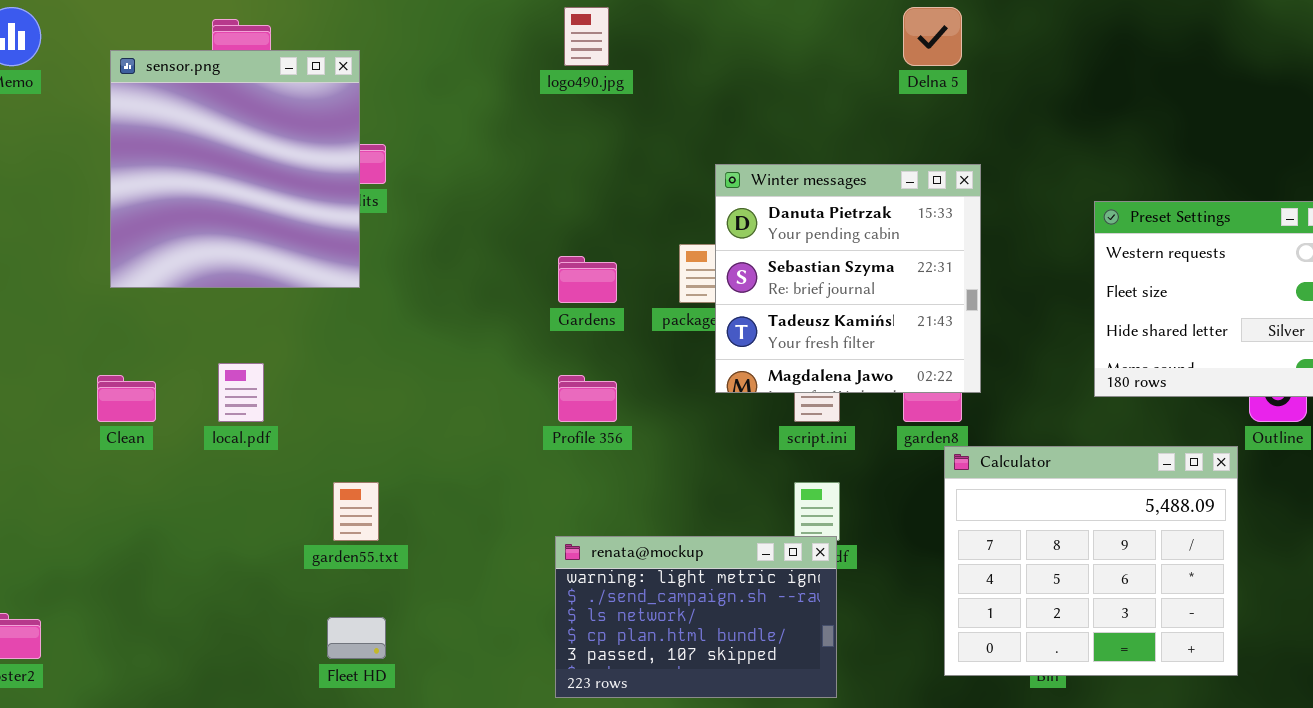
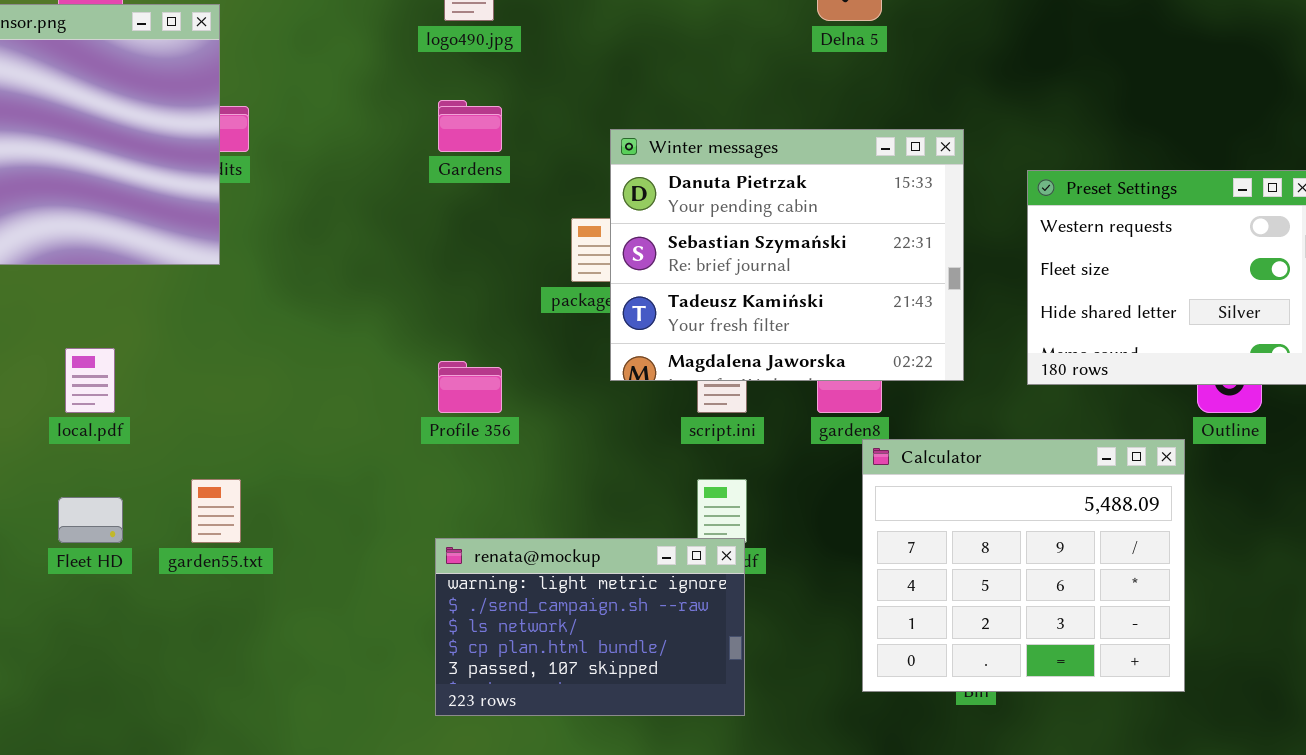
Winter messages: [715,164,981,393] -> [610,129,964,381], resized
Gardens: [558,256,617,303] -> [438,100,502,152], moved
Fleet HD: [327,617,386,659] -> [58,497,123,543], moved

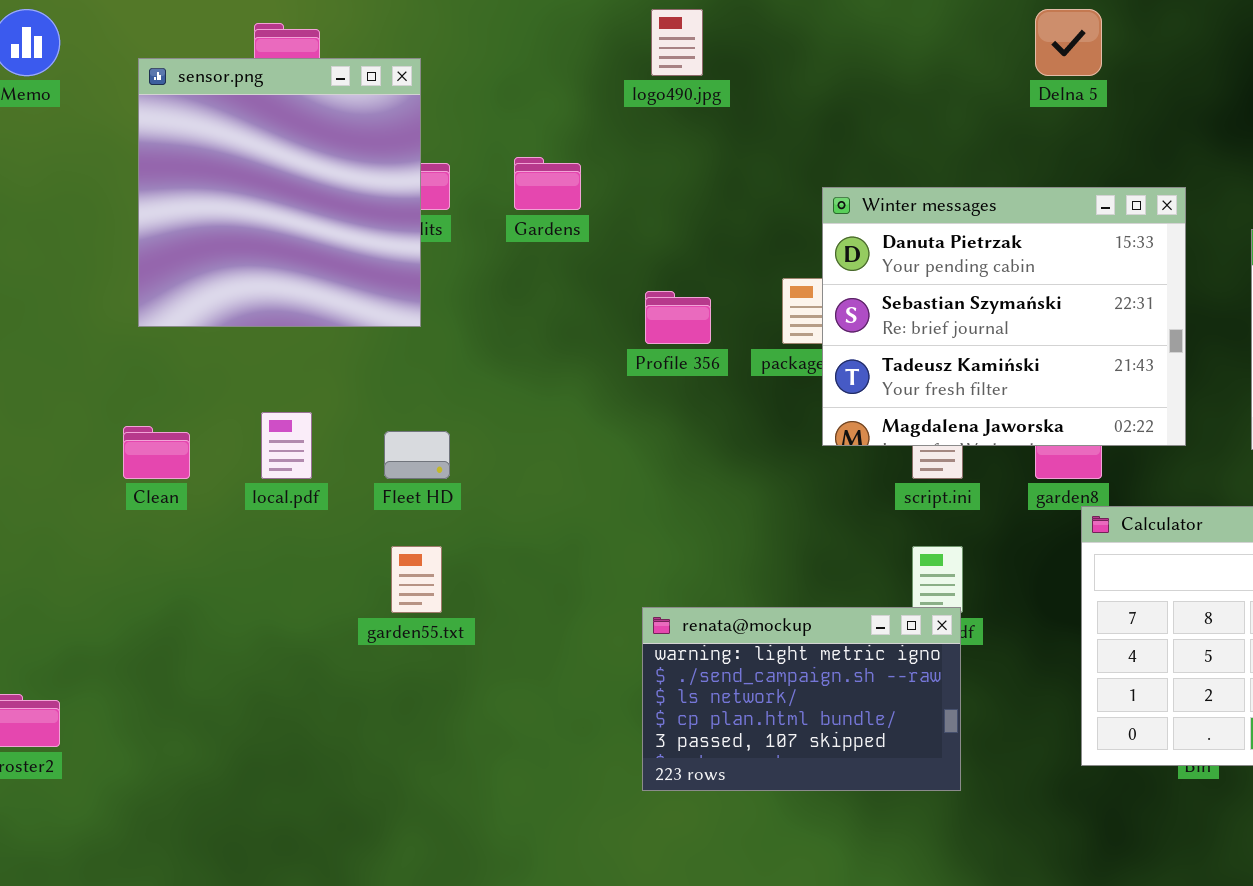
Gardens: [438,100,502,152] -> [514,157,581,210], moved
Profile 356: [438,361,502,413] -> [645,291,711,344], moved
Fleet HD: [58,497,123,543] -> [384,431,450,479], moved

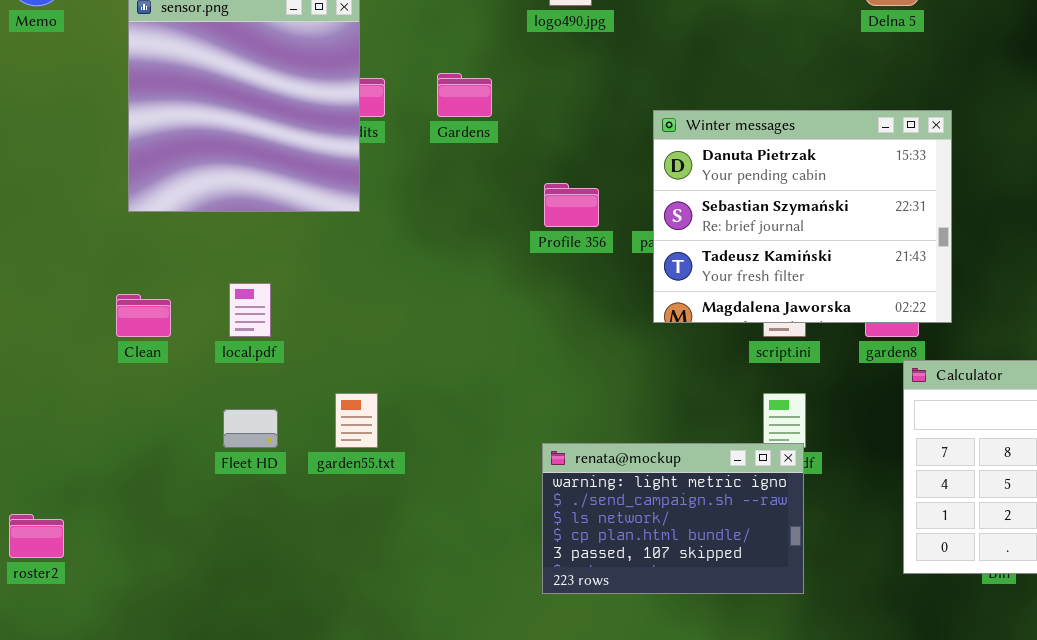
Winter messages: [822,187,1186,446] -> [653,110,952,323], moved
Fleet HD: [384,431,450,479] -> [223,409,278,448], moved

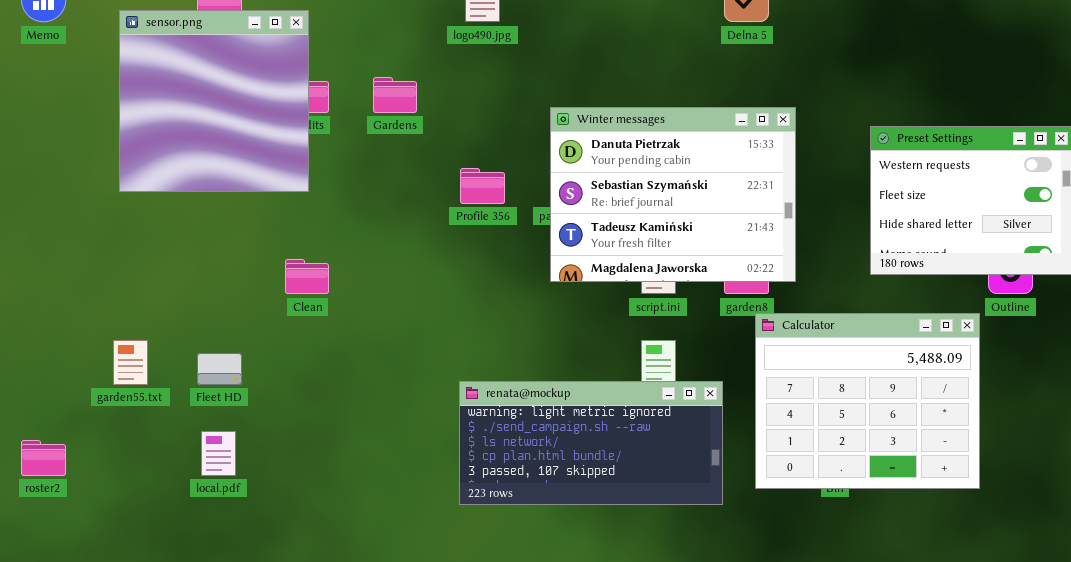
local.pdf: [229,283,271,337] -> [201,431,236,476], moved
Clean: [116,294,171,337] -> [285,259,329,294], moved
garden55.txt: [335,393,378,448] -> [113,340,148,385], moved
renata@mockup: [542,443,804,594] -> [459,381,723,505], resized

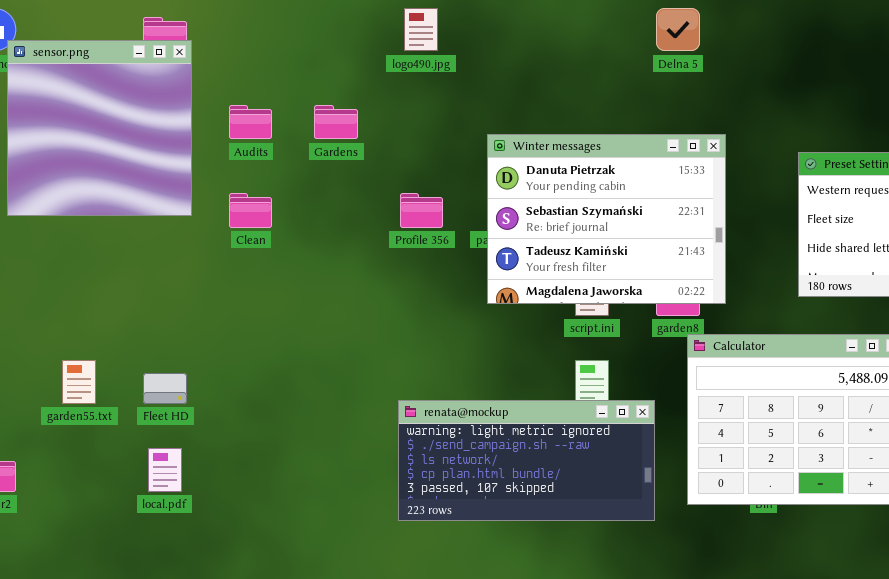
sensor.png: [119,10,309,192] -> [7,40,192,216], moved
Clean: [285,259,329,294] -> [229,193,272,228], moved

